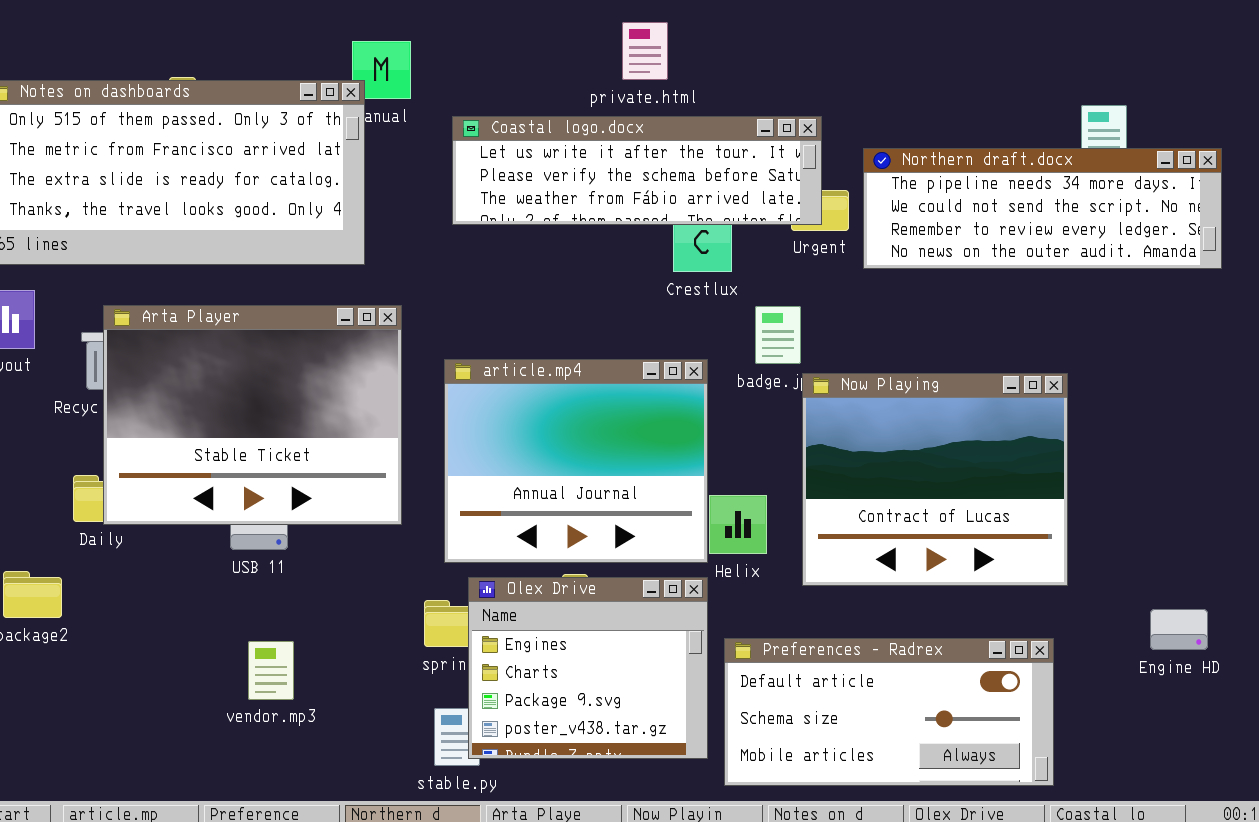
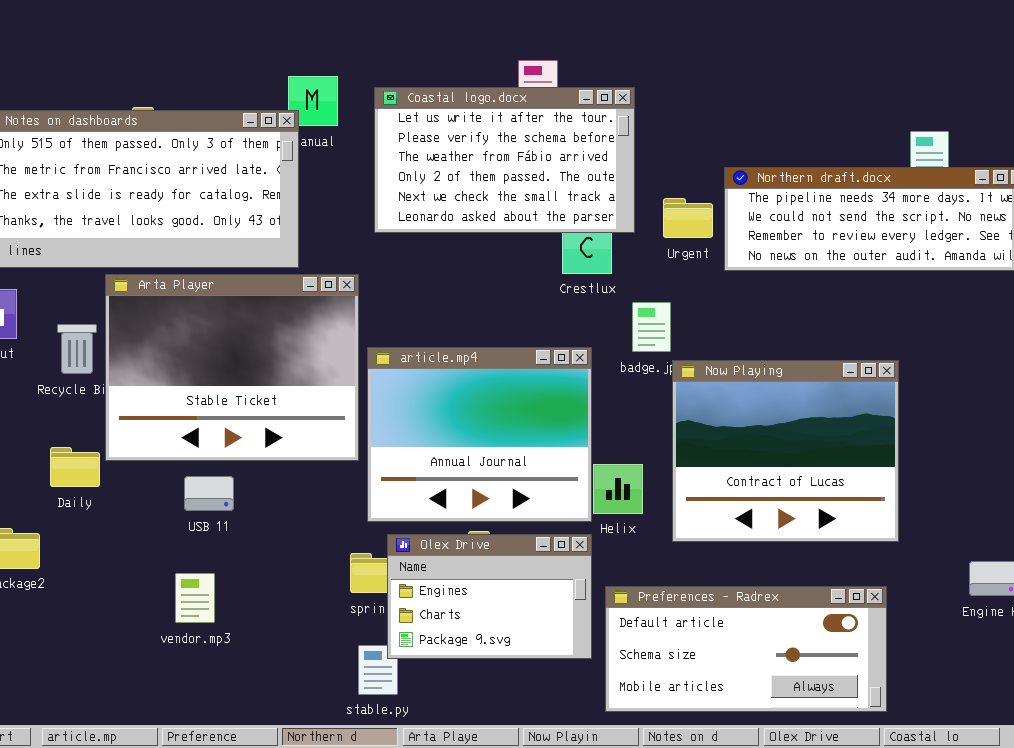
Coastal logo.docx: [452,116,822,225] -> [374,87,635,233], resized
Arta Player: [103,305,402,525] -> [105,274,359,461], moved
Olex Drive: [468,577,708,759] -> [387,534,592,659], resized
vendor.mp3: [248,641,294,700] -> [175,573,215,623], moved

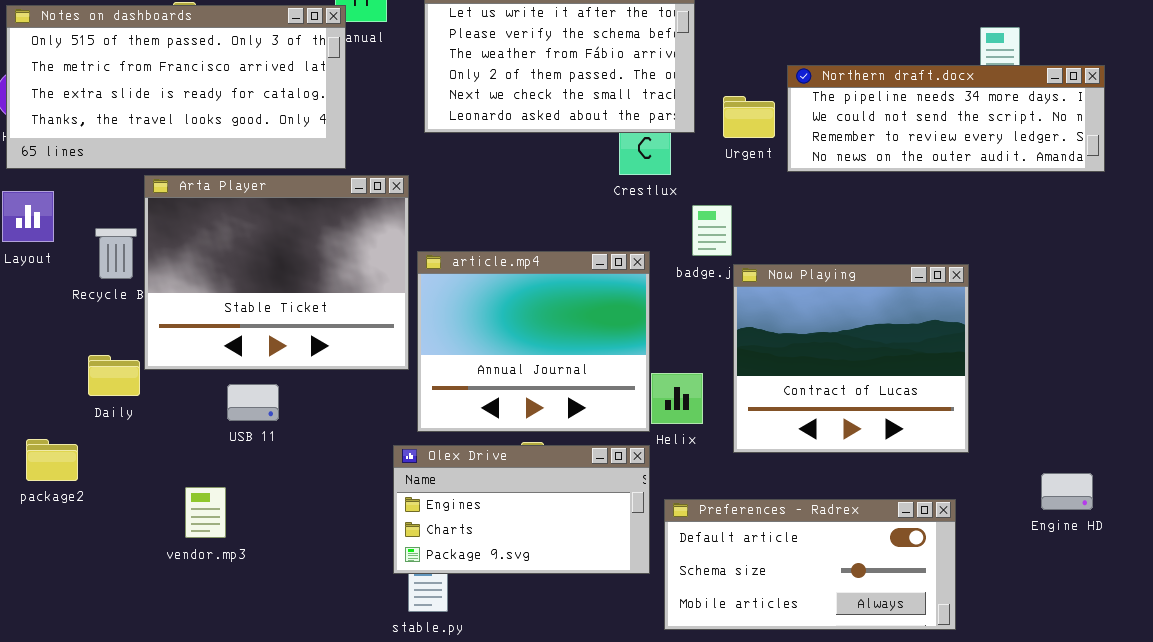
Olex Drive: [387,534,592,659] -> [393,445,650,574], resized
vendor.mp3: [175,573,215,623] -> [185,487,226,538], moved

